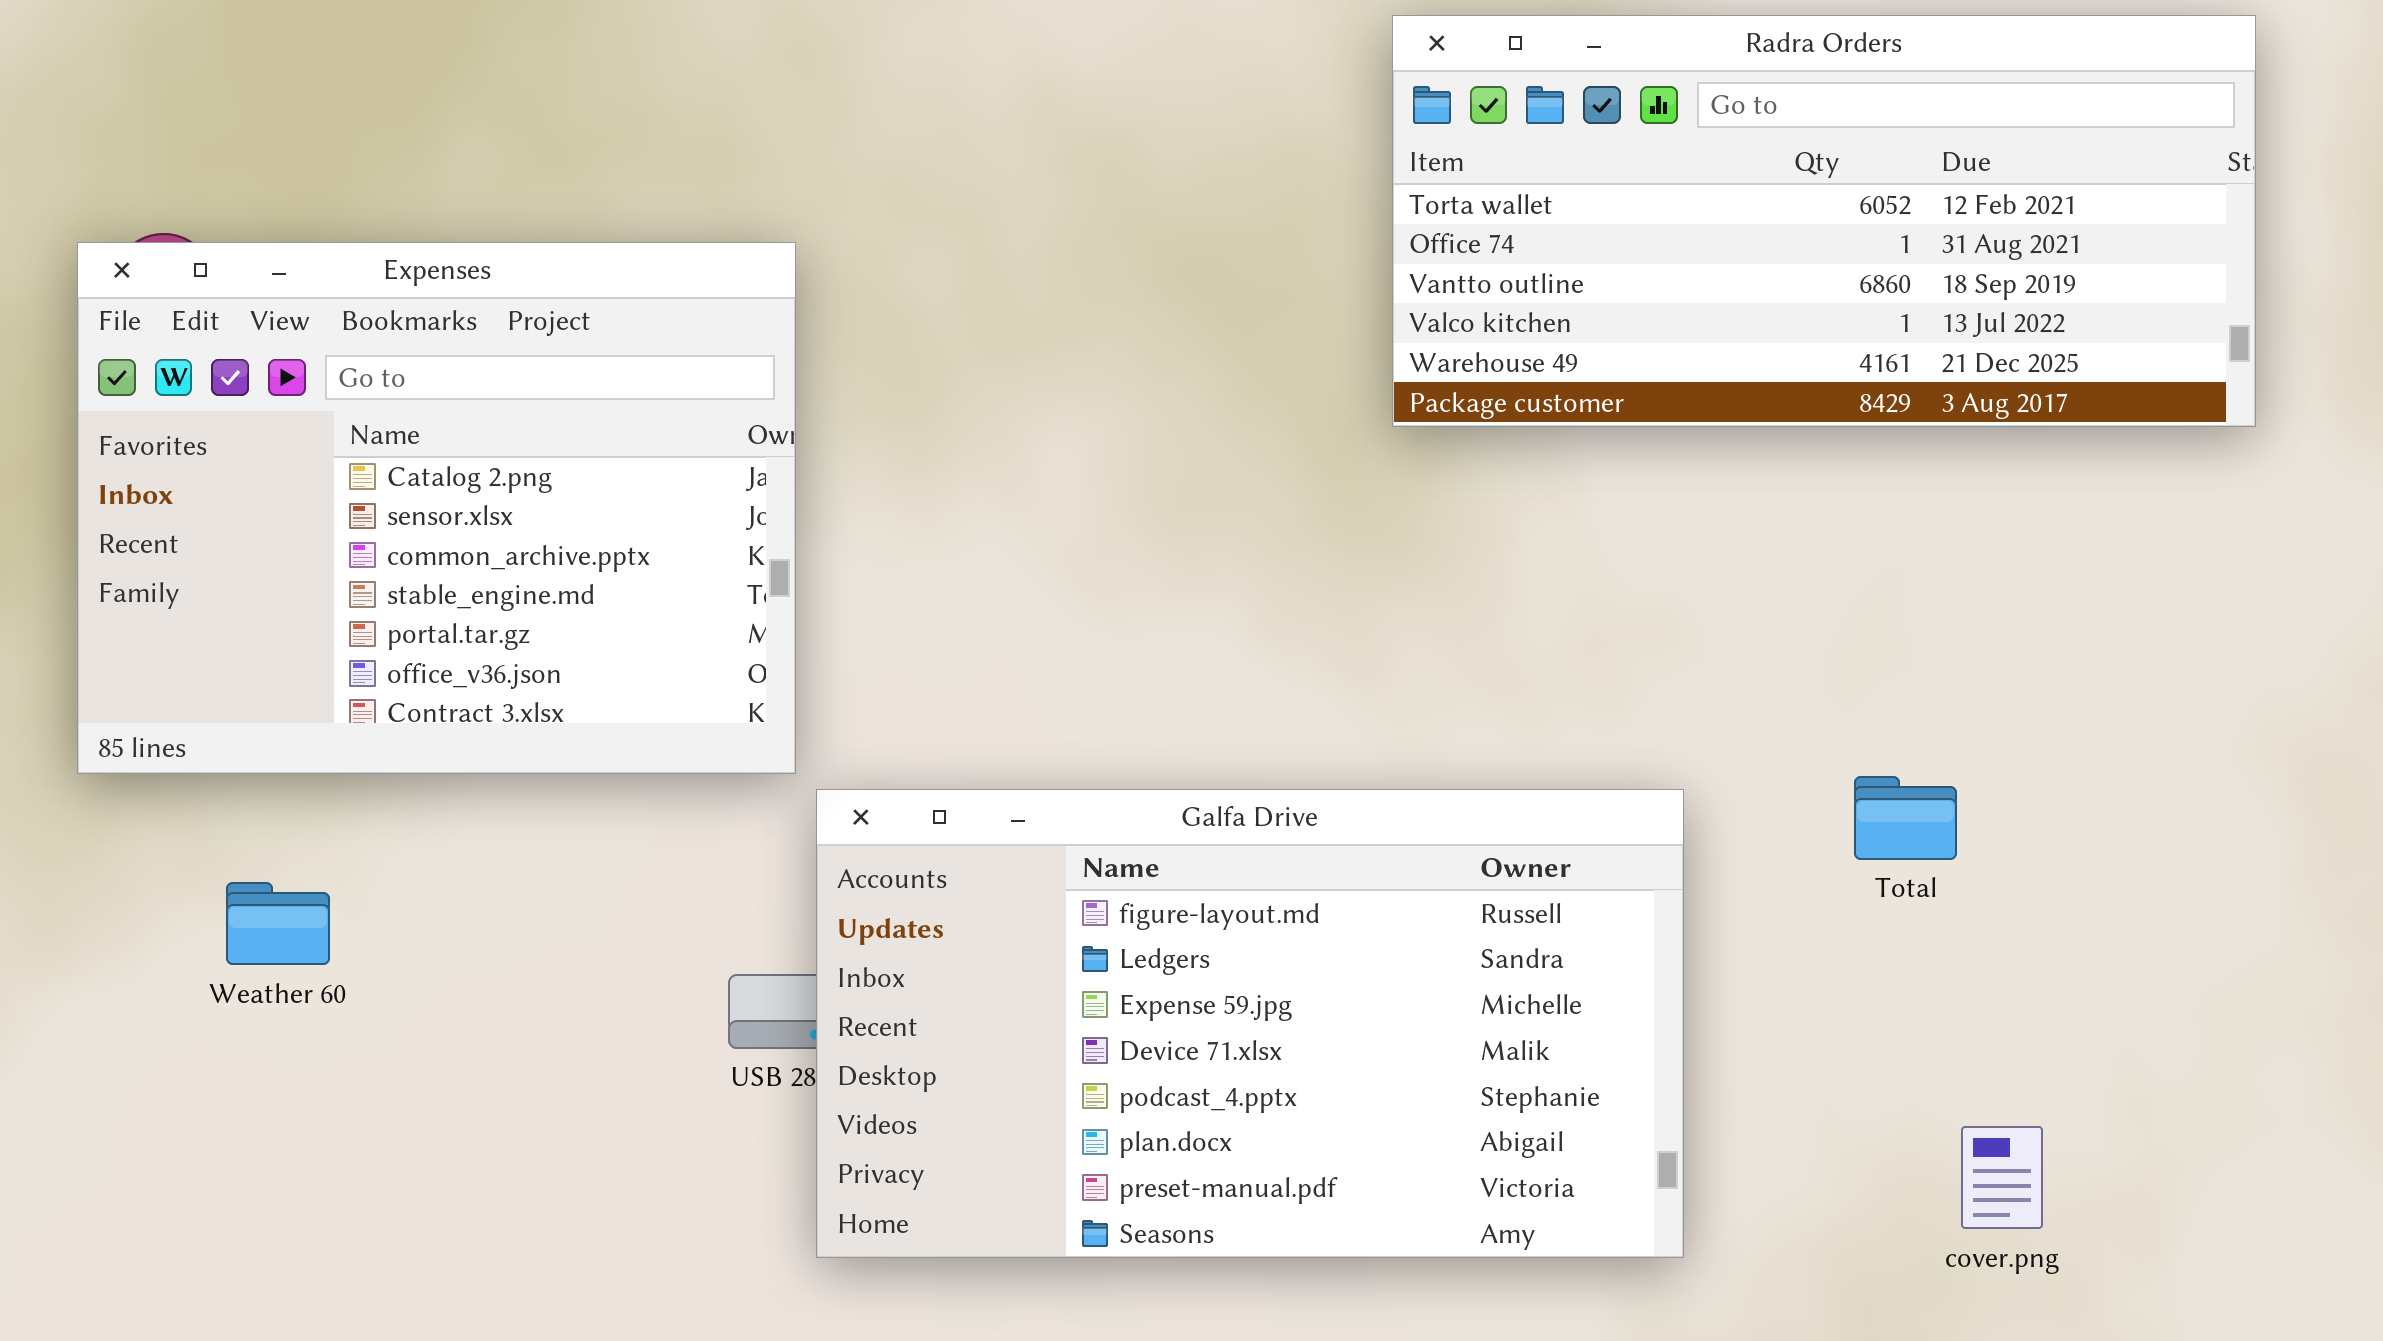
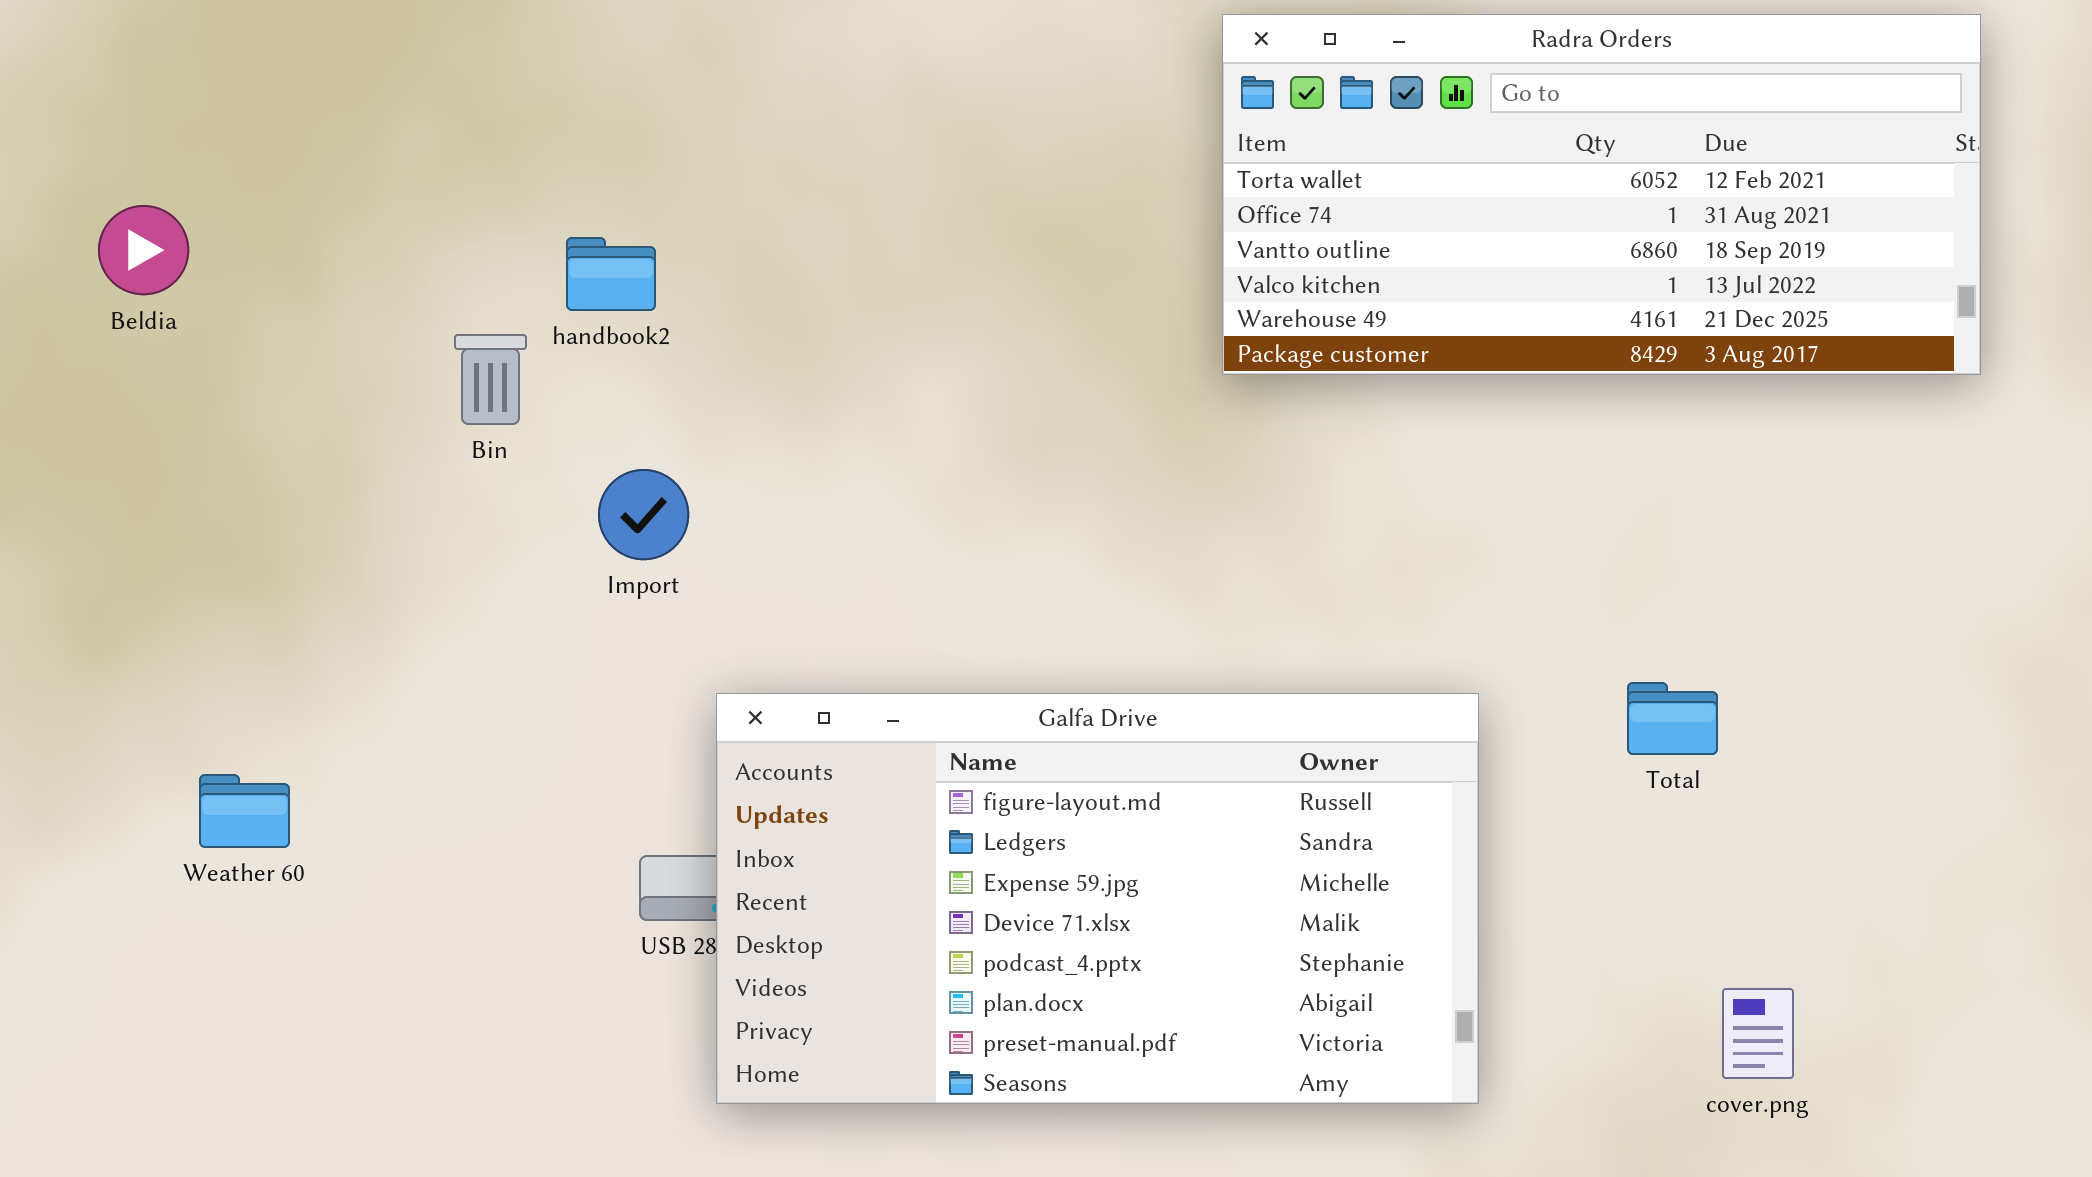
Expenses: [77,242,796,774] -> none, closed

